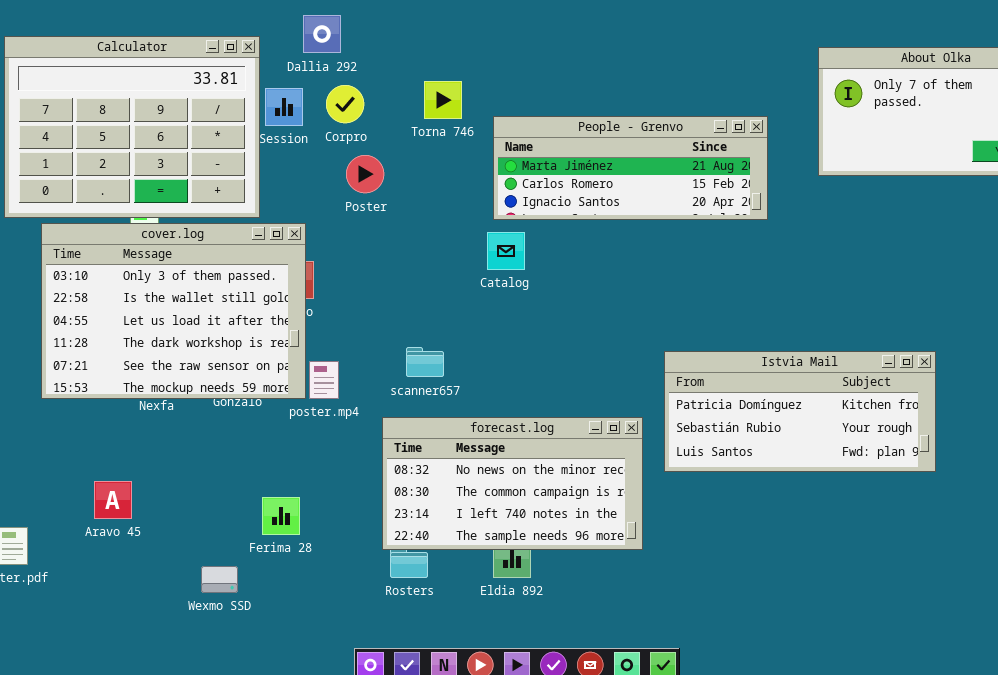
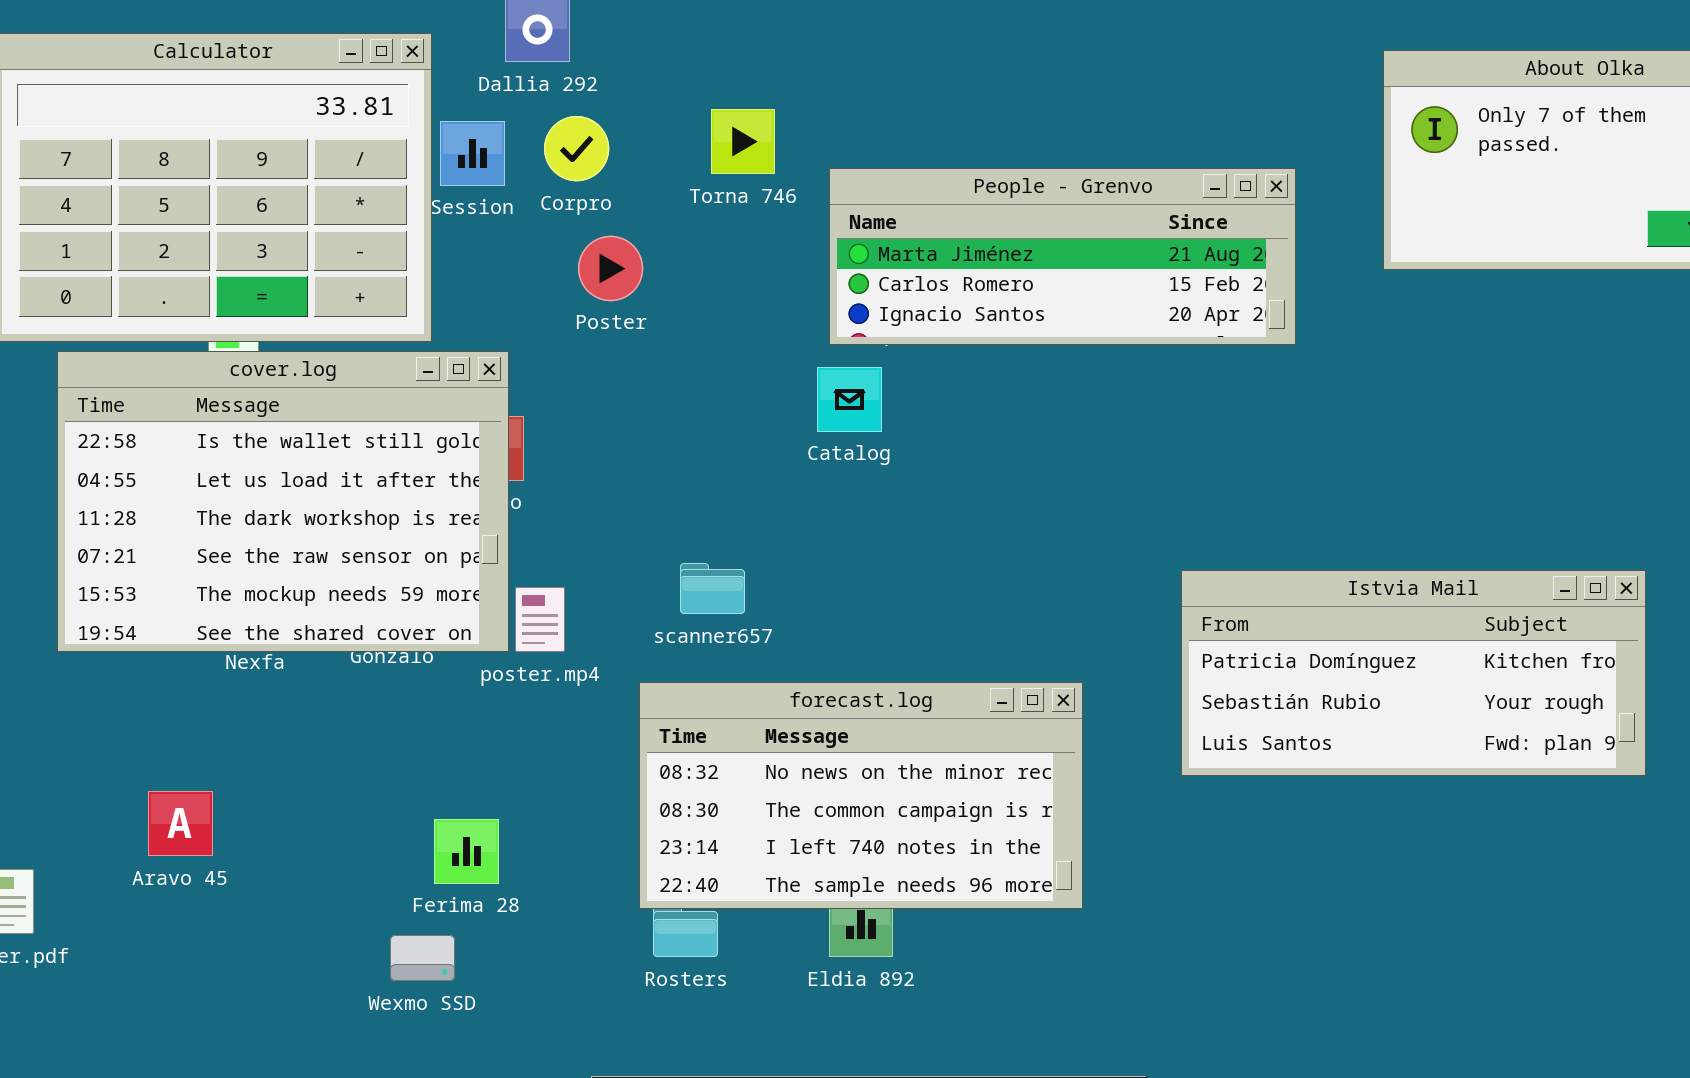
cover.log: [41,223,306,399] -> [57,351,509,652], scrolled down 1 row
Istvia Mail: [664,351,936,472] -> [1181,570,1646,776], moved
Wexmo SSD: [201,566,238,593] -> [390,935,455,981], moved

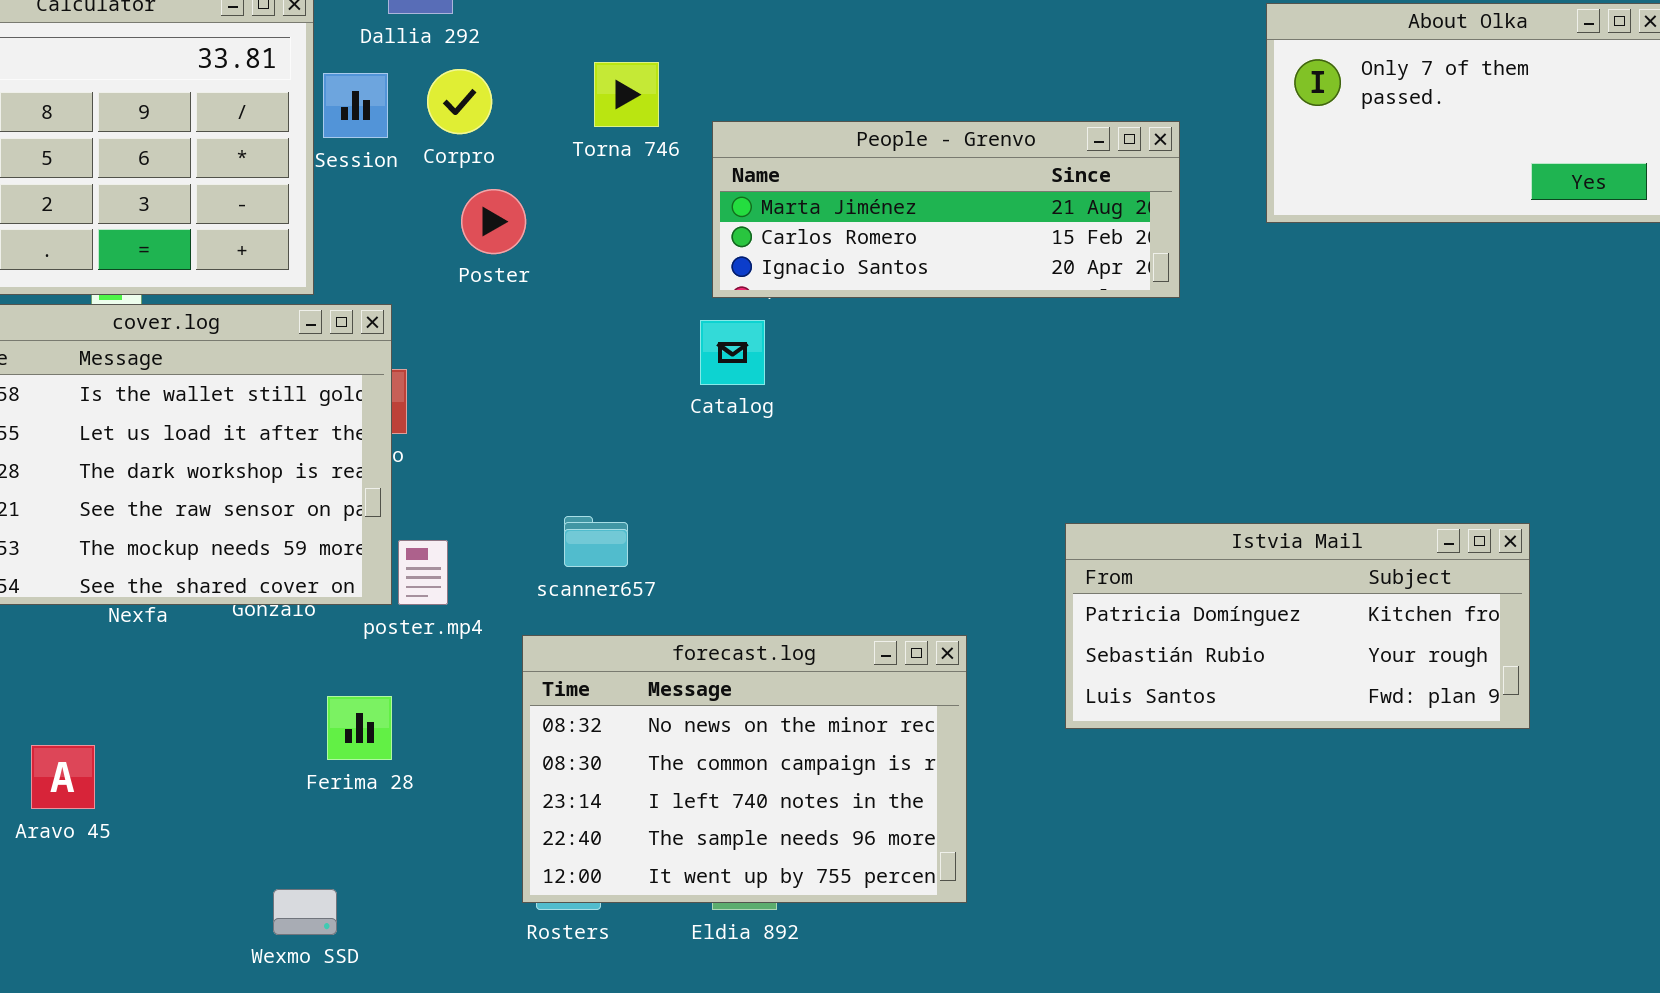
forecast.log: [639,682,1083,909] -> [522,635,967,903], resized
Ferima 28: [434,819,499,884] -> [327,696,392,760], moved

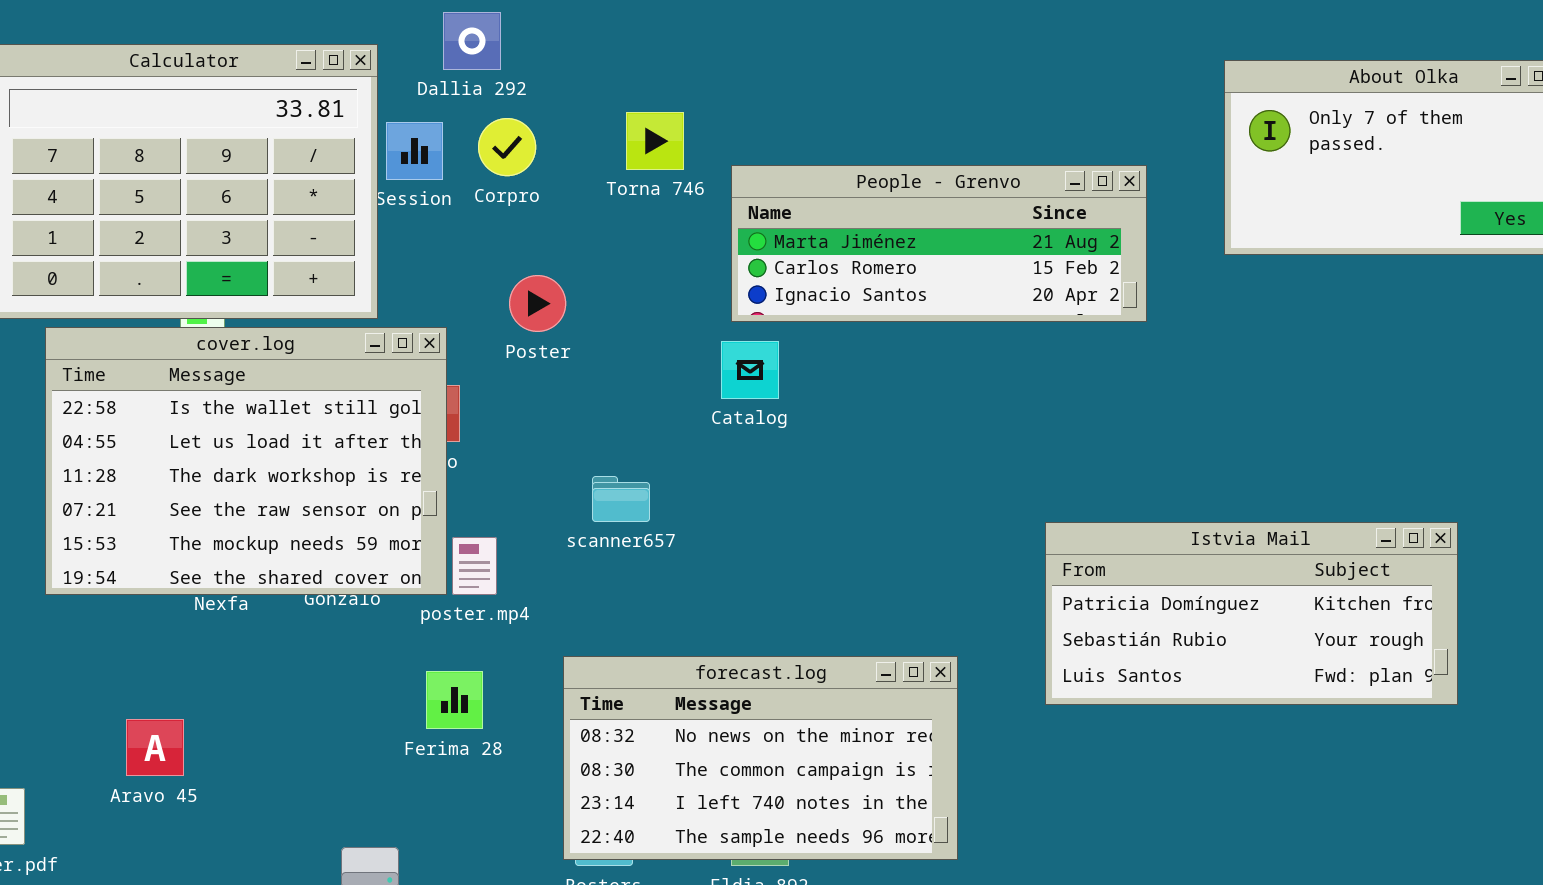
Poster: [461,189,526,254] -> [509,275,566,332], moved
scanner657: [564,516,628,567] -> [592,476,650,522], moved
forecast.log: [522,635,967,903] -> [563,656,958,860], resized
Ferima 28: [327,696,392,760] -> [426,671,483,729], moved

